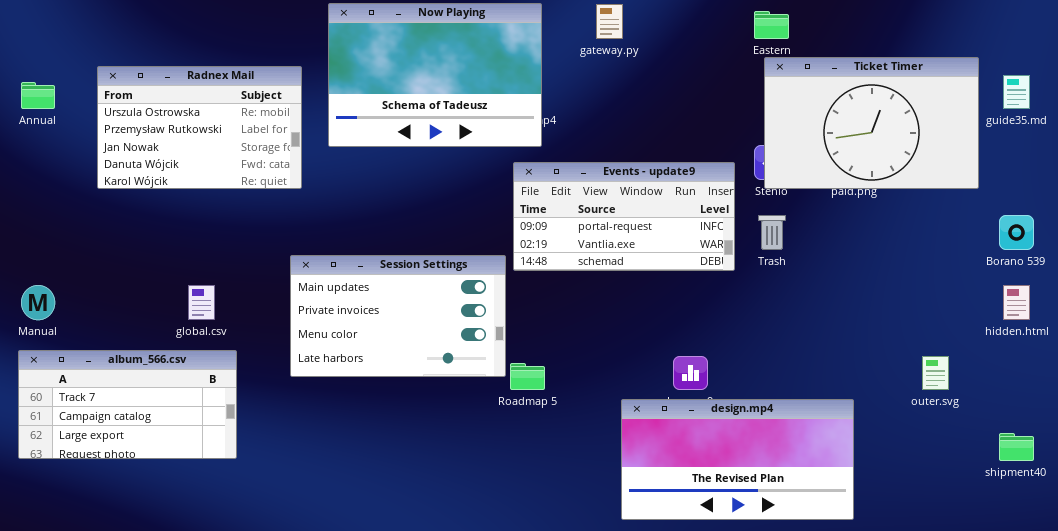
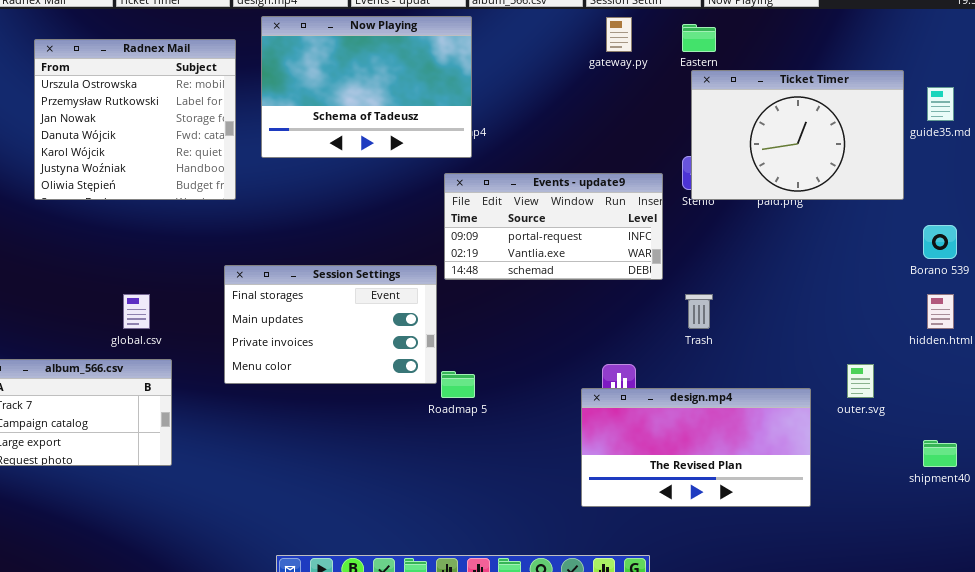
gateway.py: [596,4,623,39] -> [606,17,632,52], moved
Radnex Mail: [97,66,302,189] -> [34,39,236,200], resized
Trash: [758,215,786,250] -> [685,294,713,329], moved
Session Settings: [290,255,506,377] -> [224,265,437,384], scrolled up 1 row
design.mp4: [621,399,854,520] -> [581,388,811,507], moved

